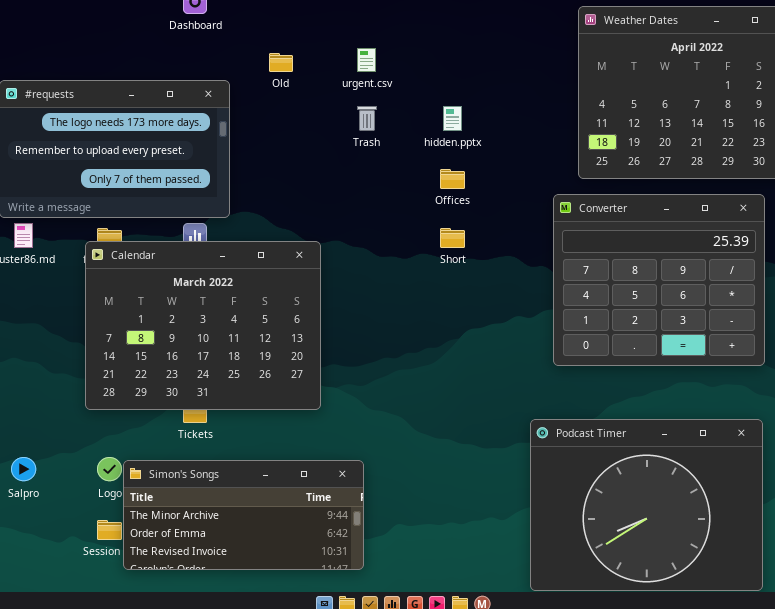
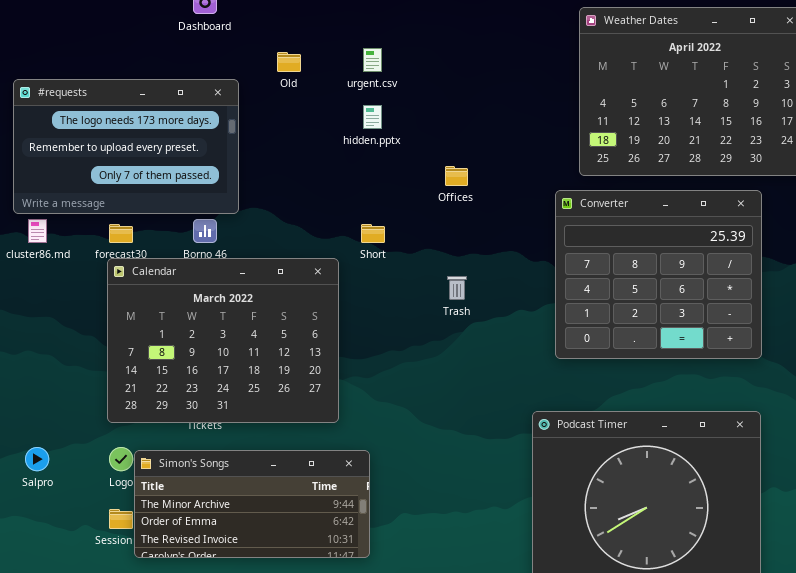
Trash: [357,106,377,131] -> [447,276,467,300], moved
hidden.pptx: [443,106,462,131] -> [363,105,382,129], moved
Short: [440,228,465,248] -> [361,224,385,243], moved
Calendar: [85,241,321,410] -> [107,258,339,423], moved

